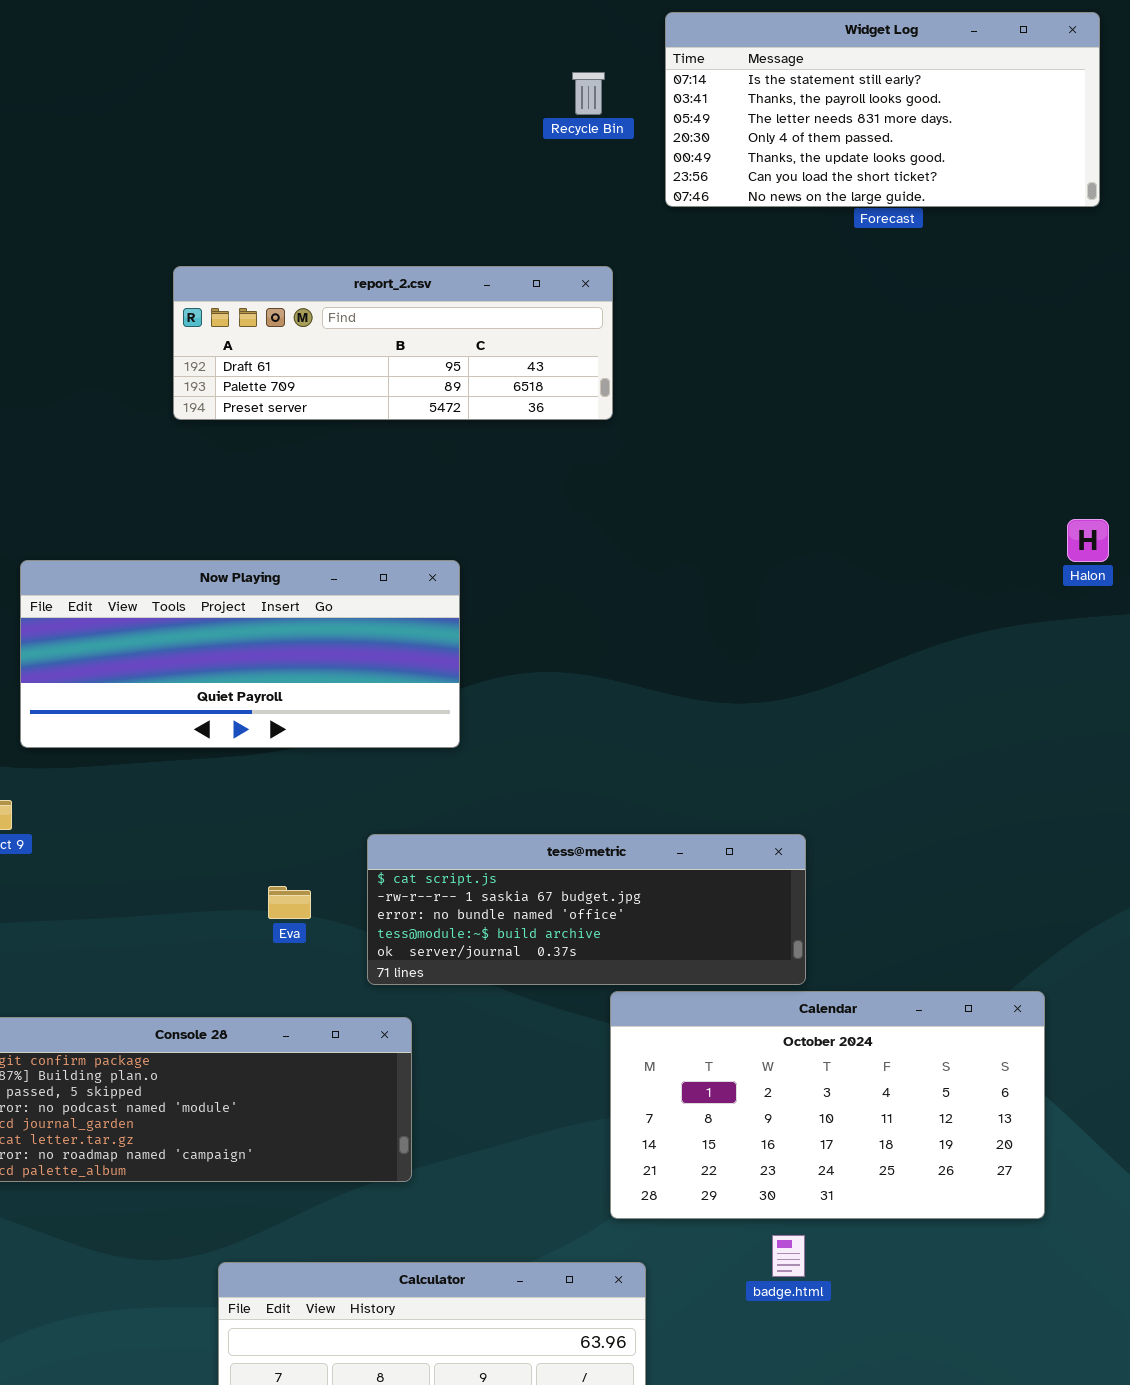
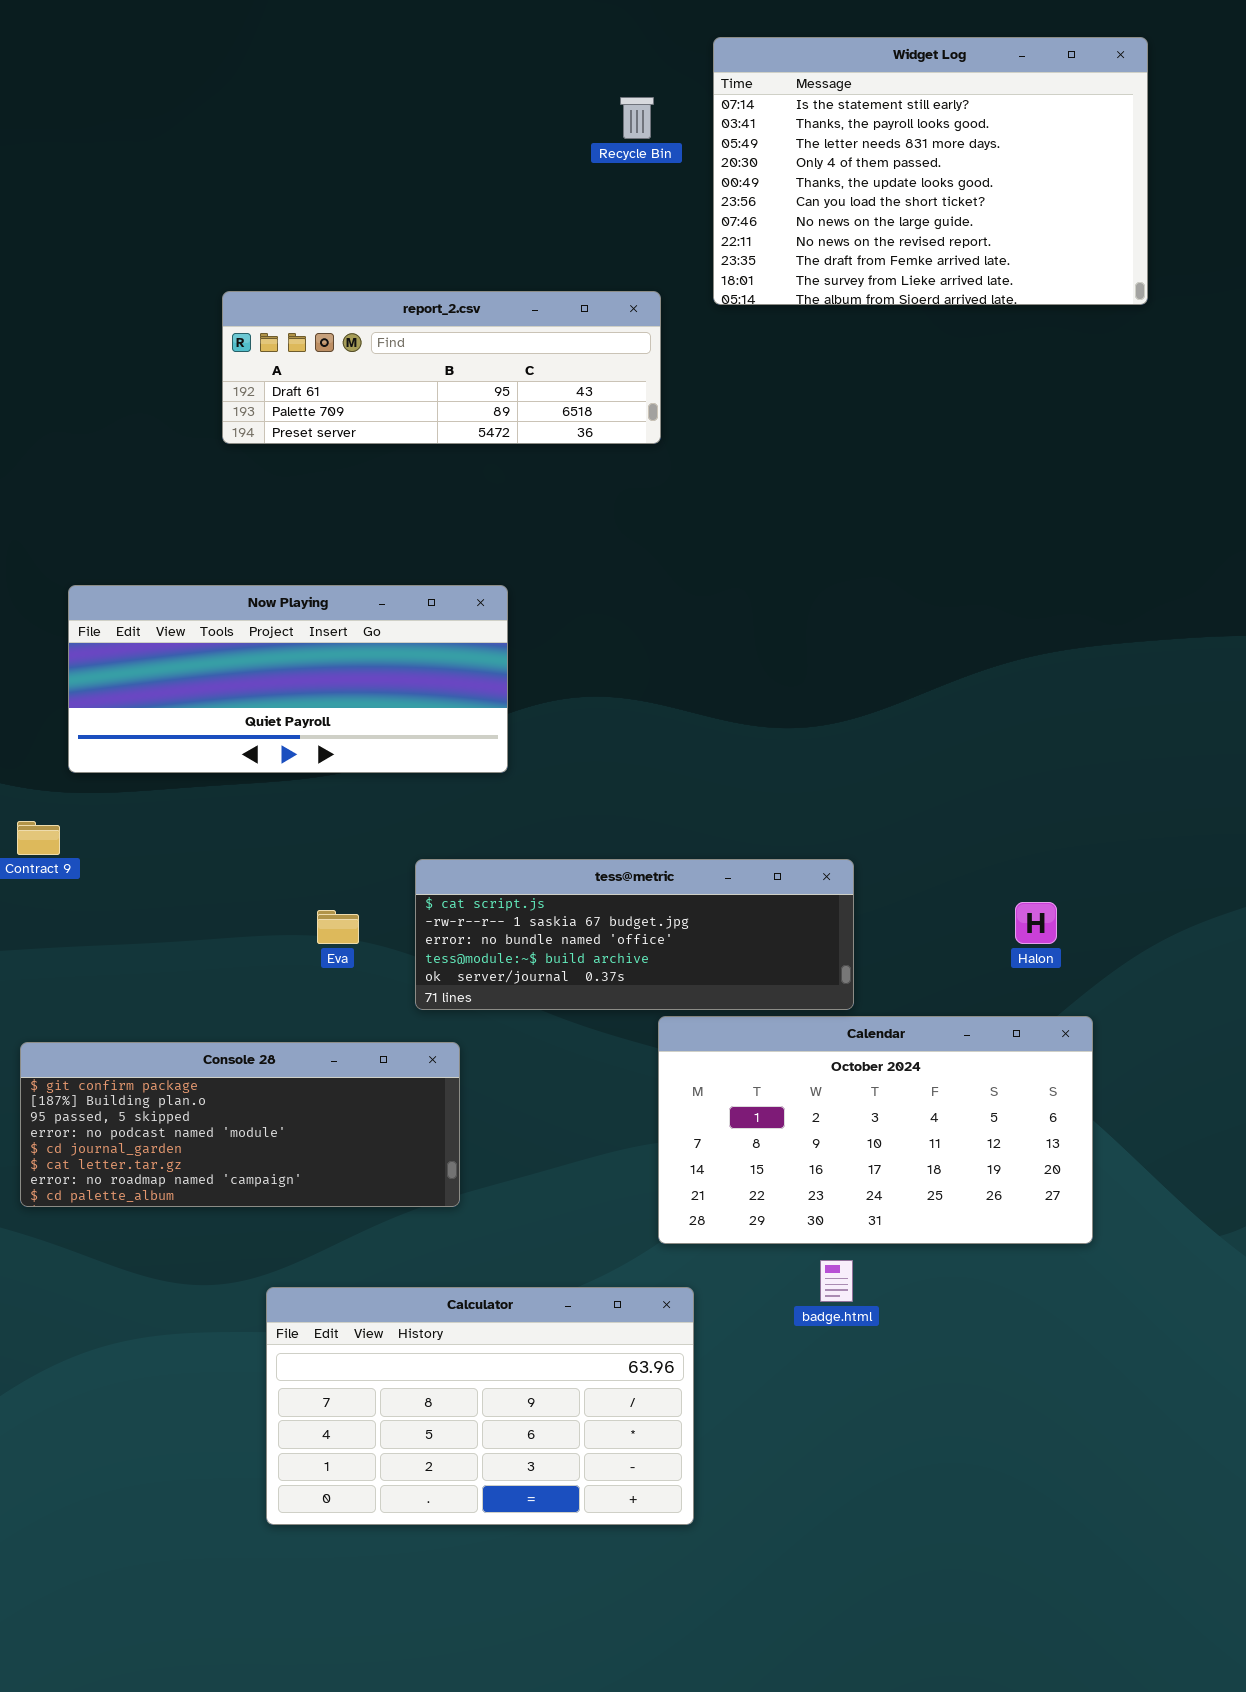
Widget Log: [665,12,1100,207] -> [713,37,1148,305], resized
Halon: [1067,519,1109,562] -> [1015,902,1057,944], moved

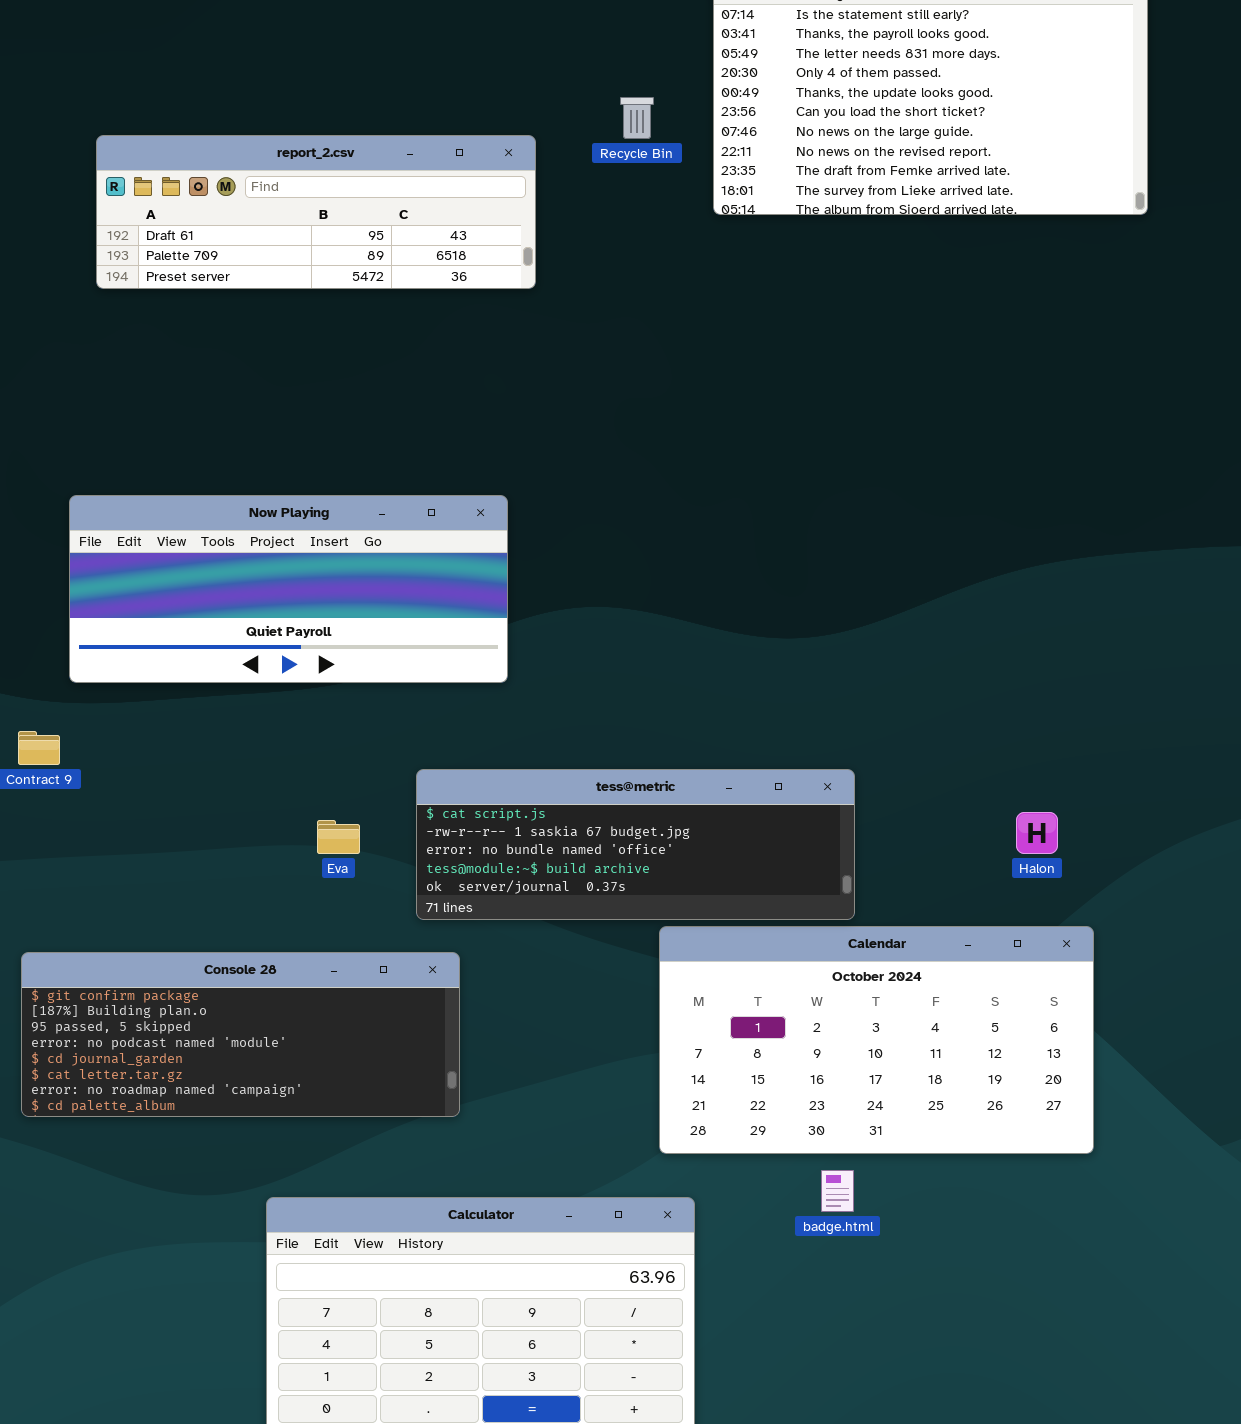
Recycle Bin: [620,97,654,139] -> [620,97,654,139], moved
report_2.csv: [222,291,661,444] -> [96,135,536,289], moved

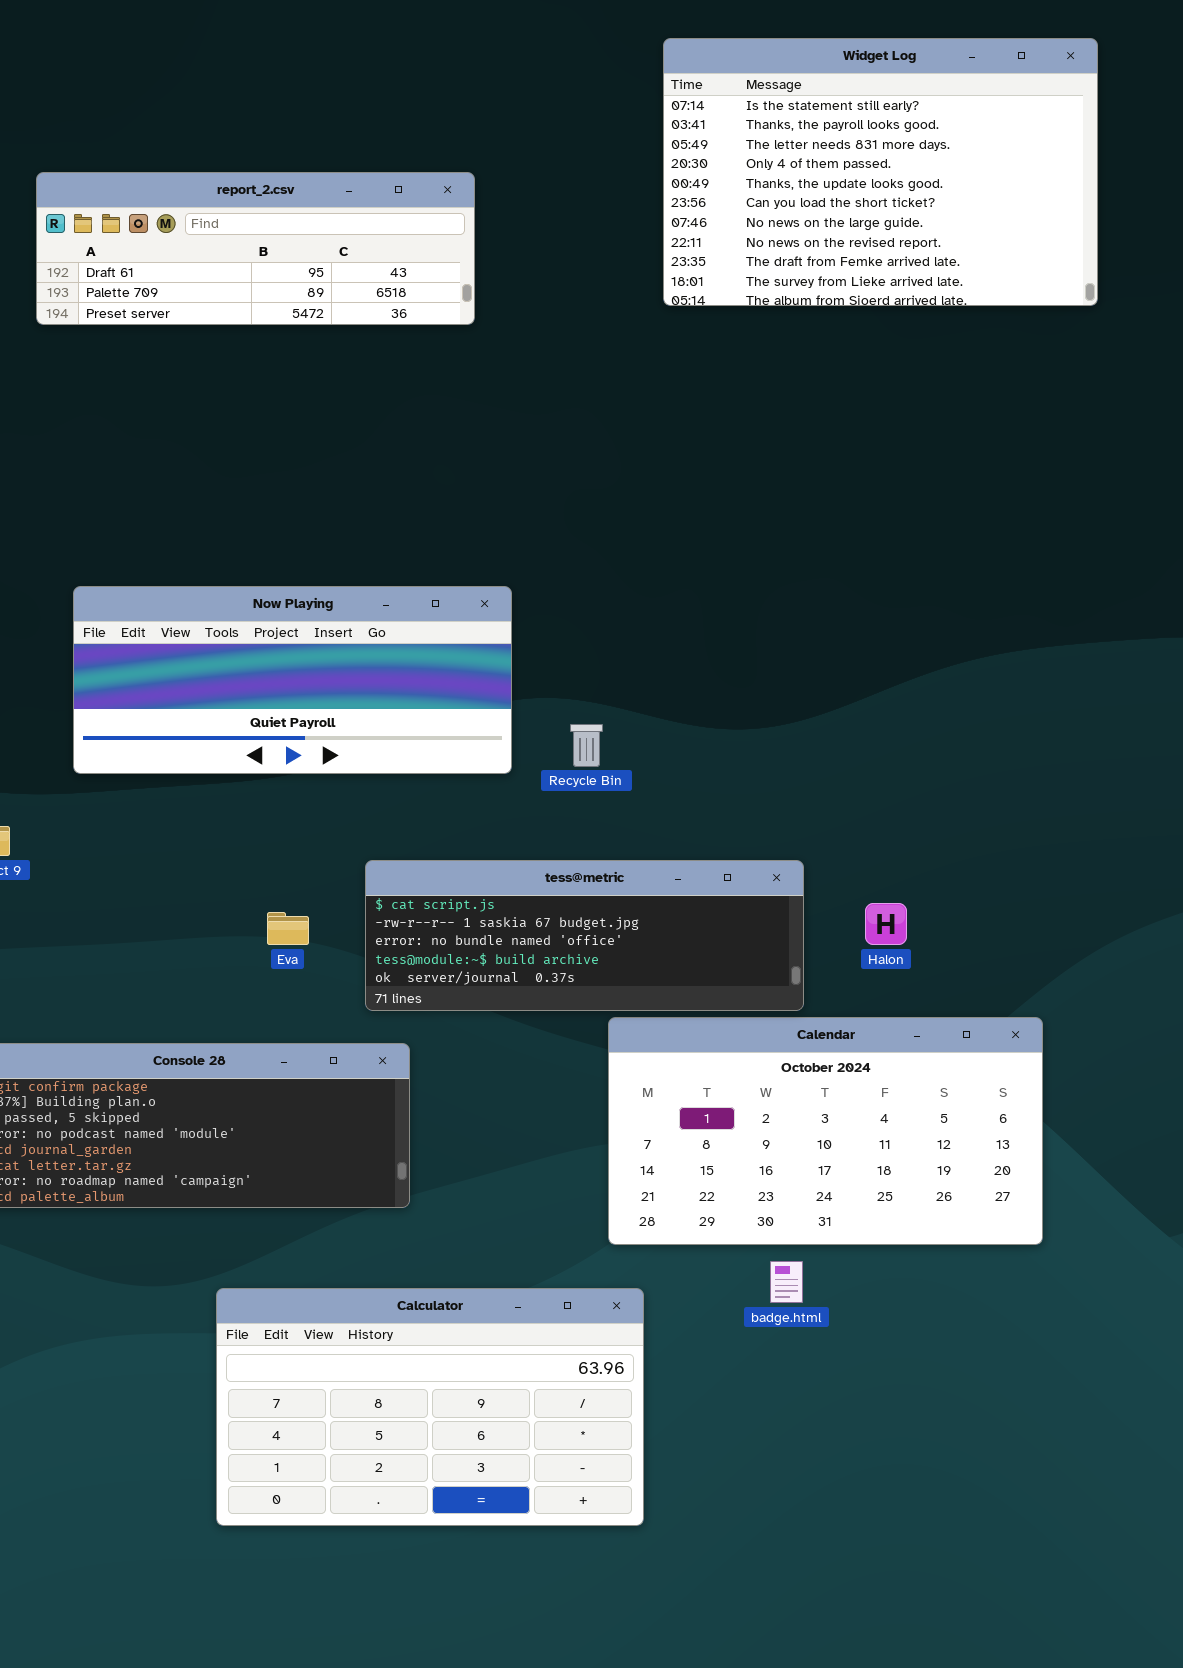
Recycle Bin: [620,97,654,139] -> [570,724,603,767], moved
report_2.csv: [96,135,536,289] -> [36,172,475,325], moved
Now Playing: [69,495,508,683] -> [73,586,512,774], moved
Halon: [1016,812,1058,854] -> [865,903,907,945], moved

